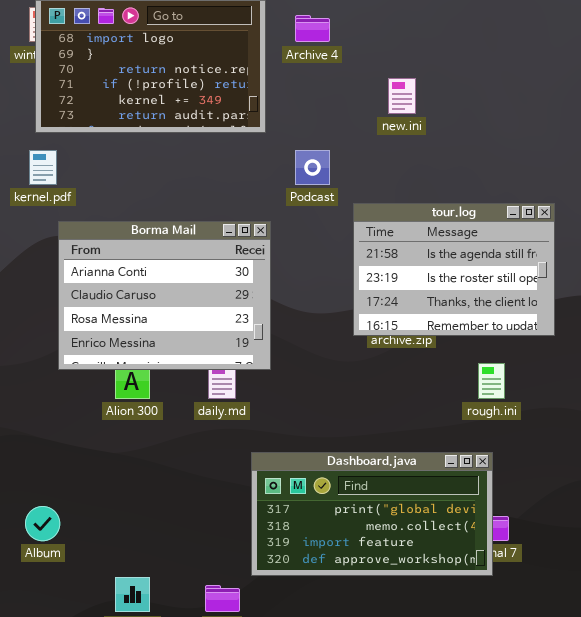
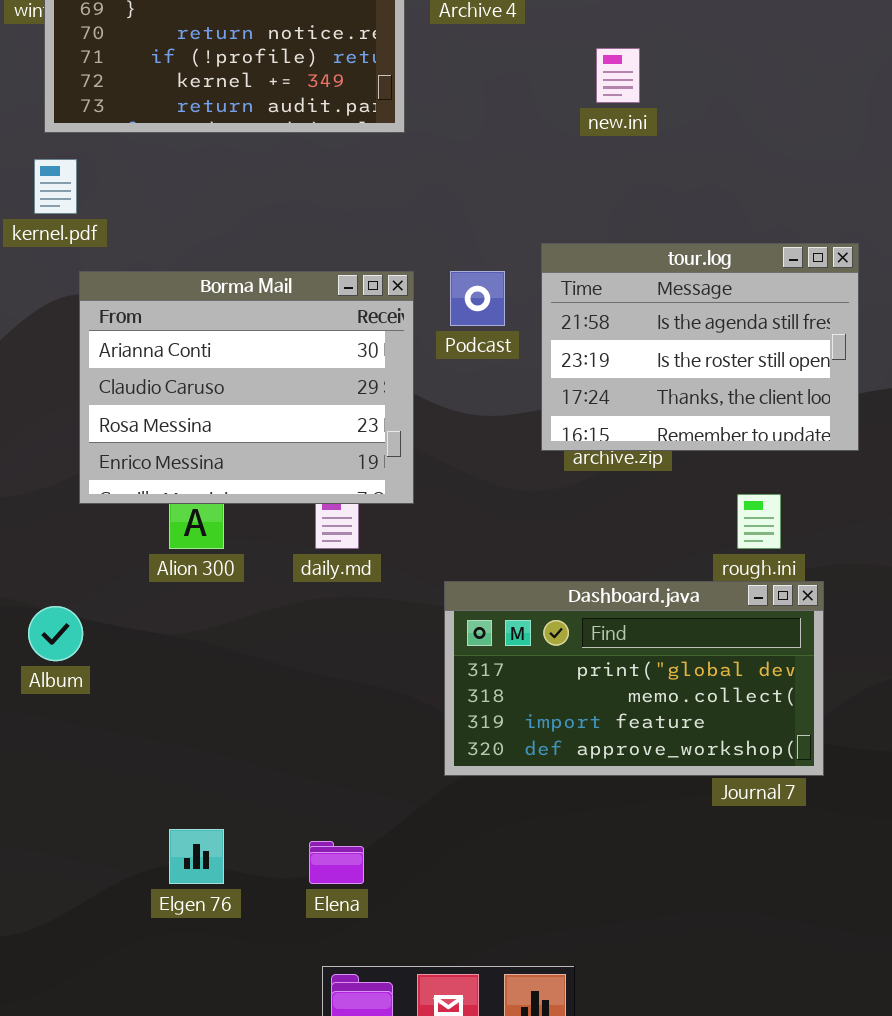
Podcast: [295,150,330,185] -> [450,271,505,326], moved
Dashboard.java: [251,452,493,576] -> [444,581,824,776], moved
Album: [25,506,60,541] -> [28,606,83,661], moved

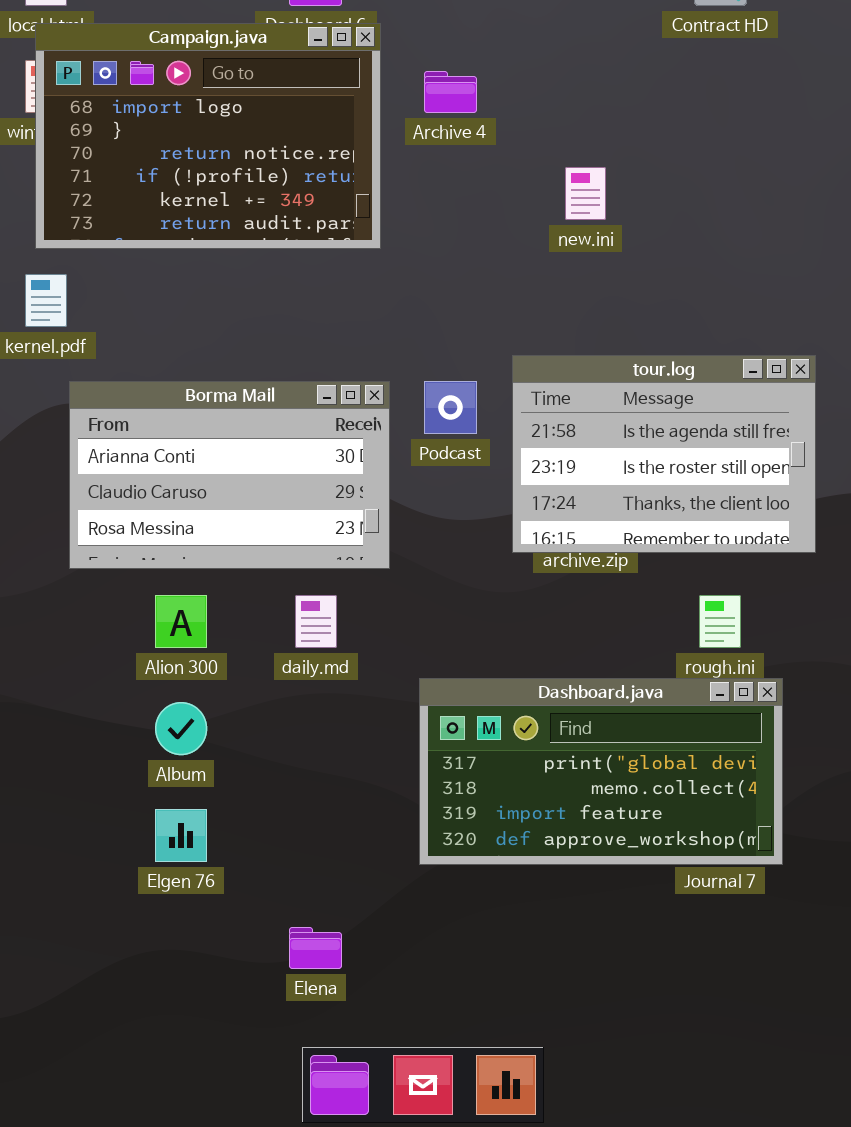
Borma Mail: [79,271,414,504] -> [69,381,390,569], resized
Album: [28,606,83,661] -> [155,702,207,755], moved
Elgen 76: [169,829,224,884] -> [155,809,207,862], moved

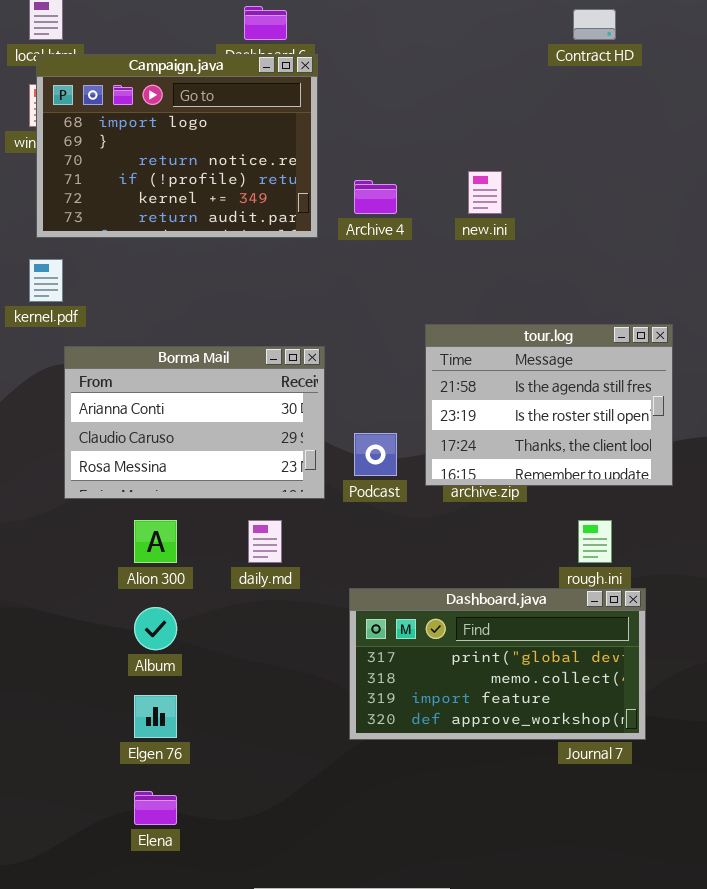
Archive 4: [424,71,477,113] -> [354,180,397,214], moved
Podcast: [424,381,477,434] -> [354,433,397,476], moved
Elena: [289,927,342,969] -> [134,791,177,825], moved

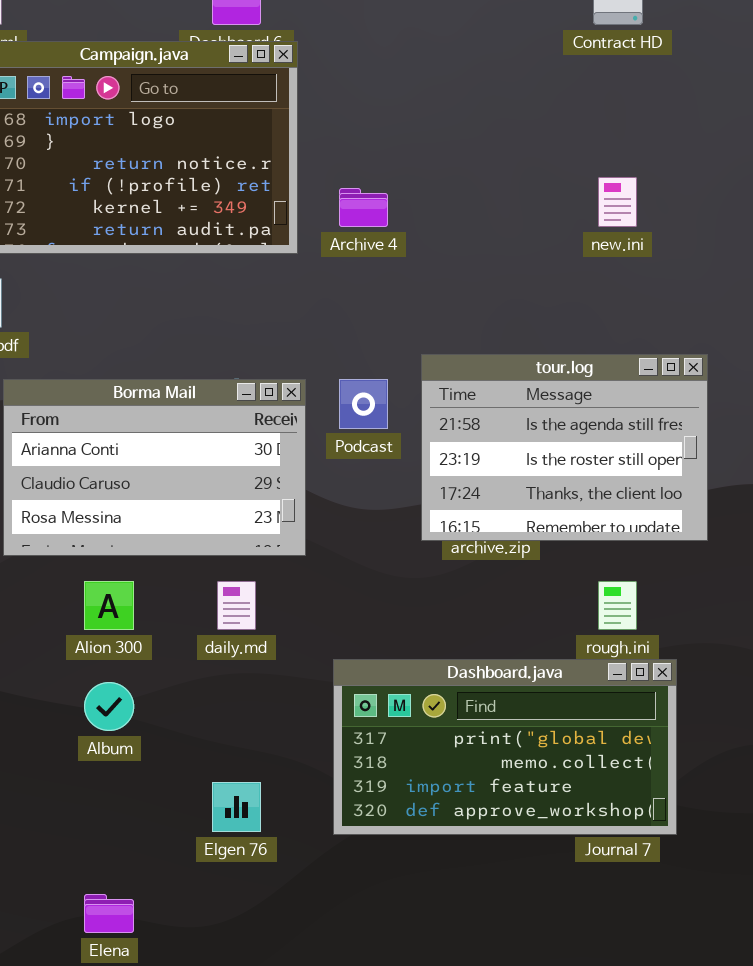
new.ini: [468,171,502,214] -> [598,177,637,227], moved
Podcast: [354,433,397,476] -> [339,379,388,429], moved
Elgen 76: [134,695,177,738] -> [212,782,261,832], moved

